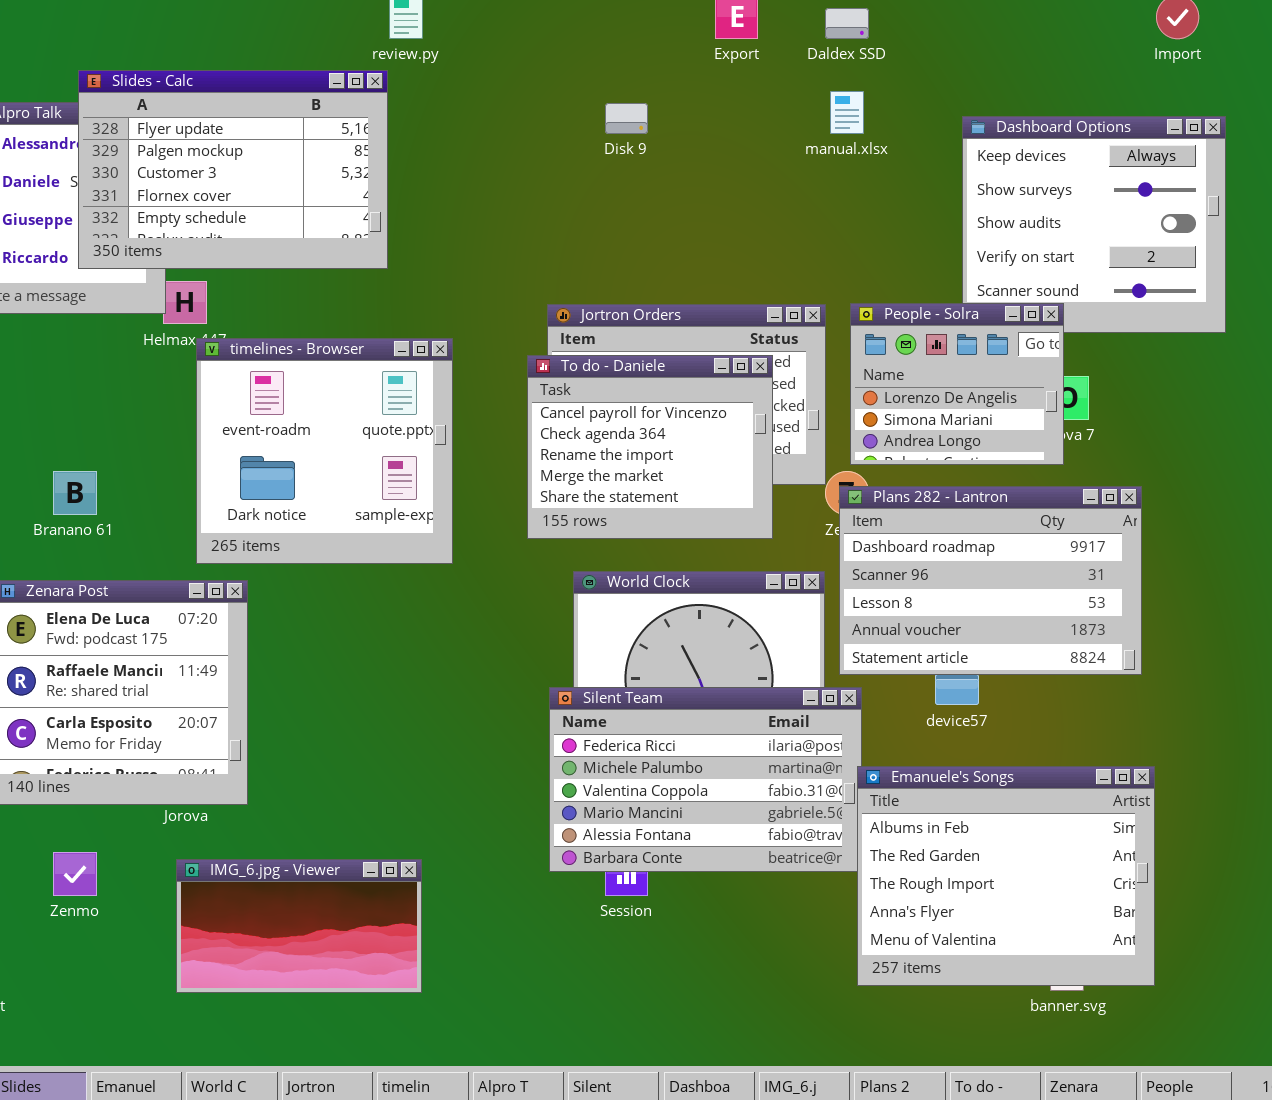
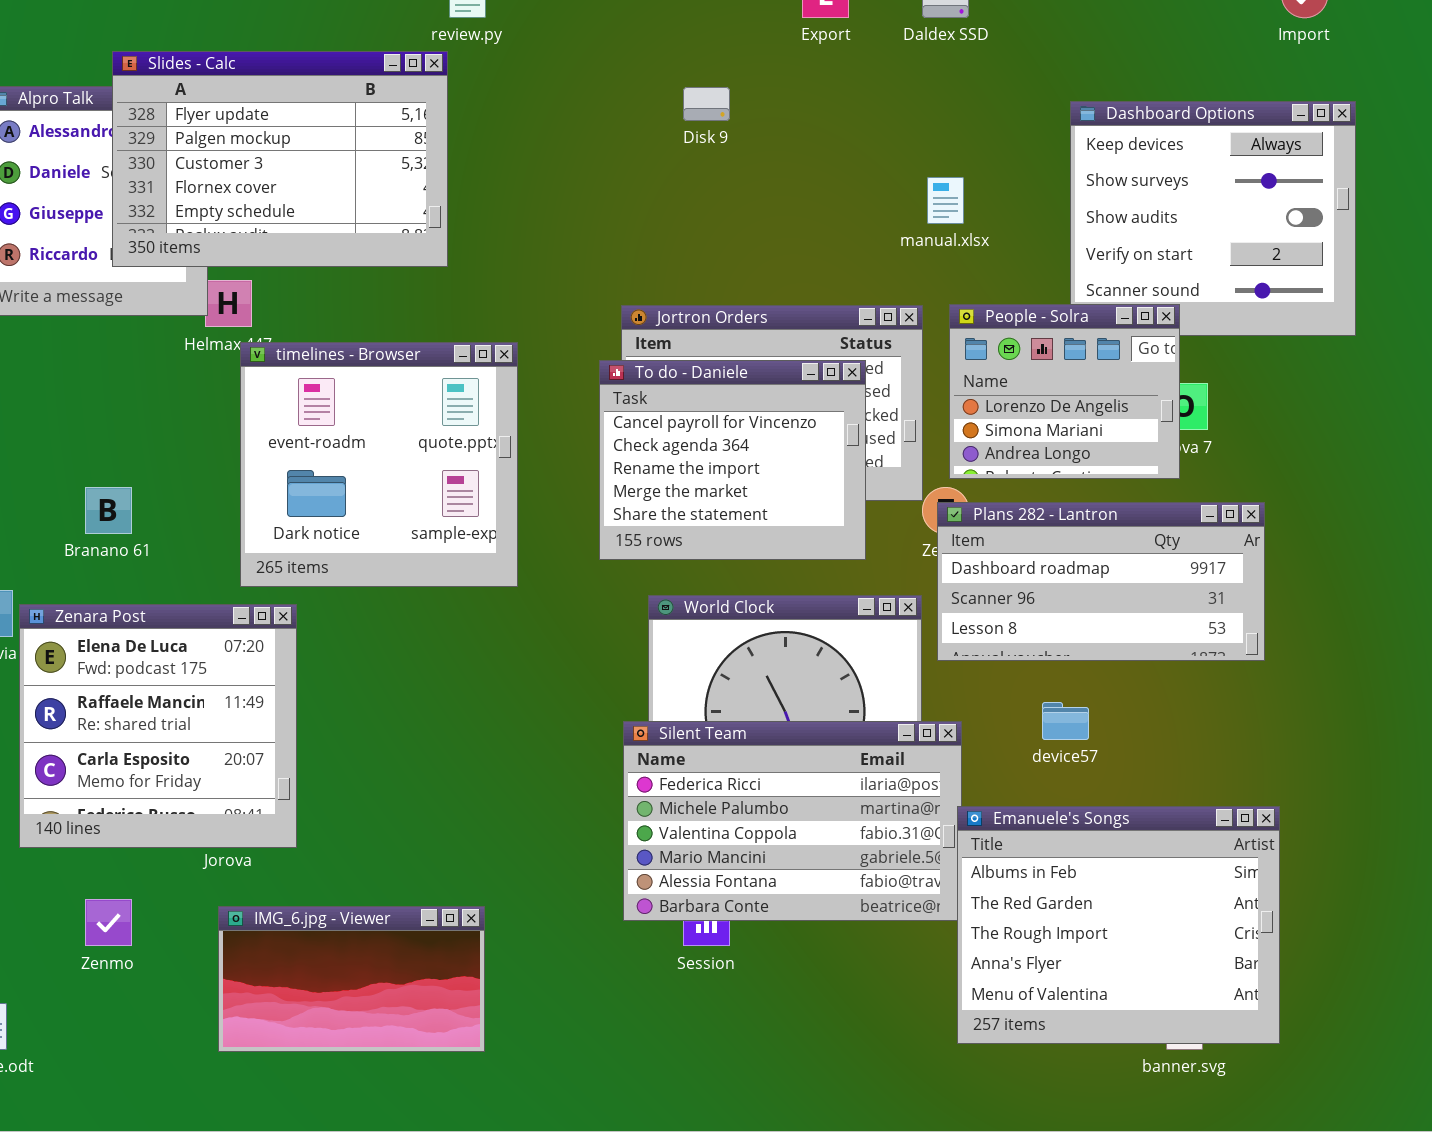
manual.xlsx: [830,91,864,134] -> [927,177,964,224], moved
Plans 282 - Lantron: [839,486,1142,675] -> [937,502,1265,661], resized

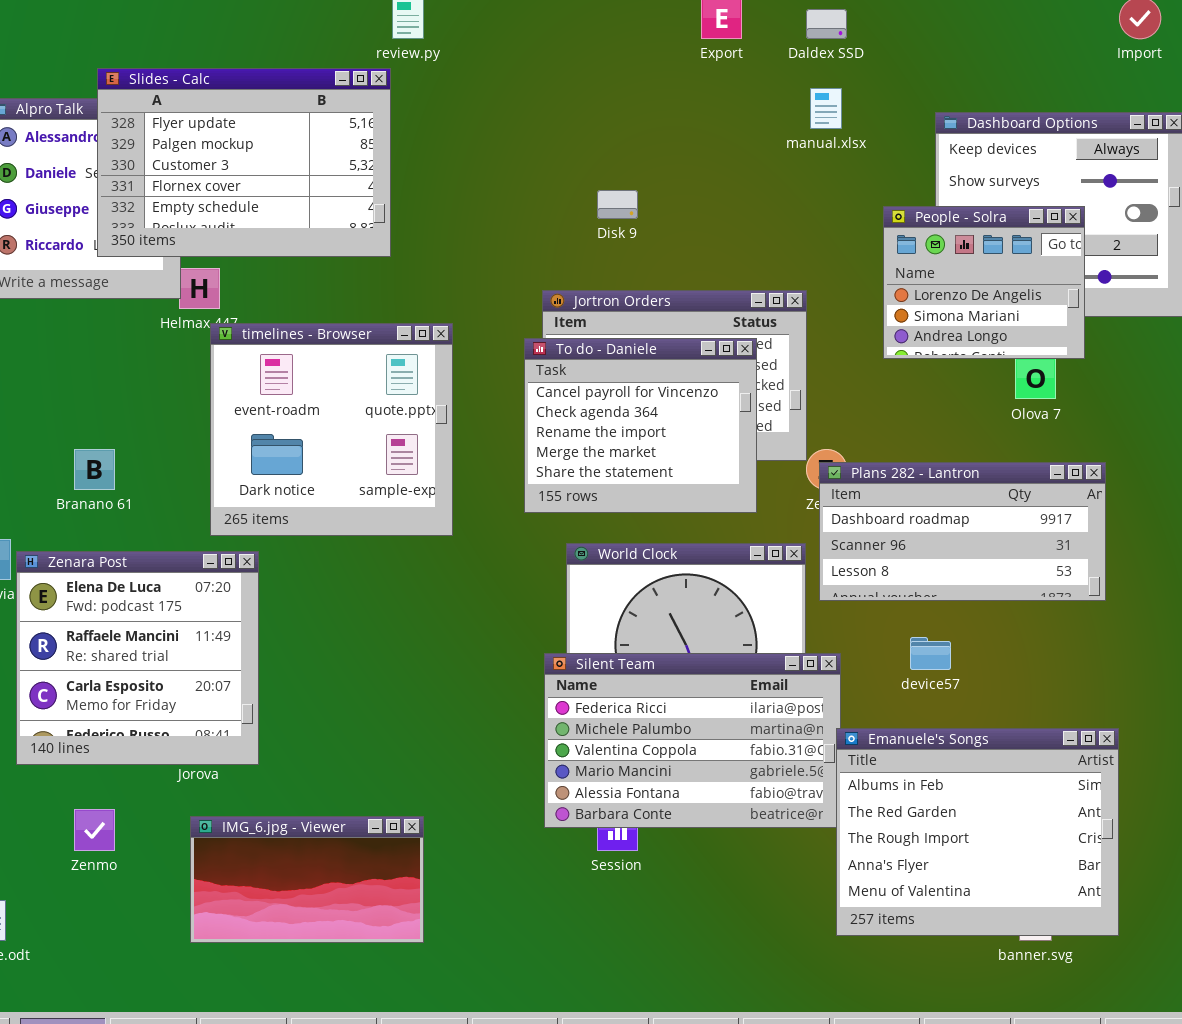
Disk 9: [683,87,730,121] -> [597,190,638,219], moved
manual.xlsx: [927,177,964,224] -> [810,88,842,129], moved
People - Solra: [949,304,1180,479] -> [883,206,1085,359], moved

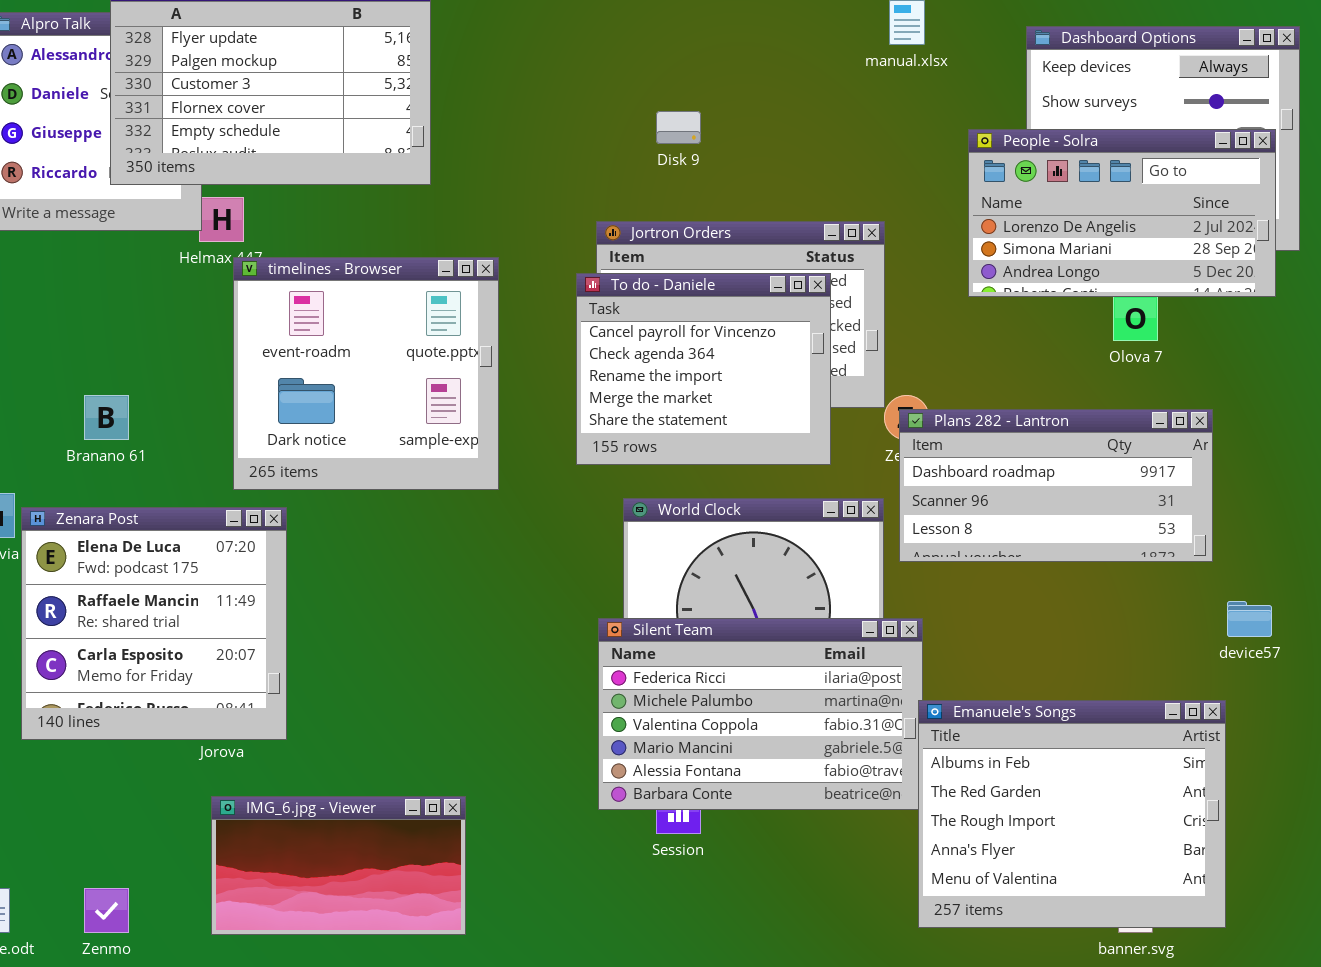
People - Solra: [883,206,1085,359] -> [968,129,1276,297], resized
device57: [910,637,951,670] -> [1227,601,1272,637], moved
Zenmo: [74,809,115,851] -> [84,888,129,933], moved

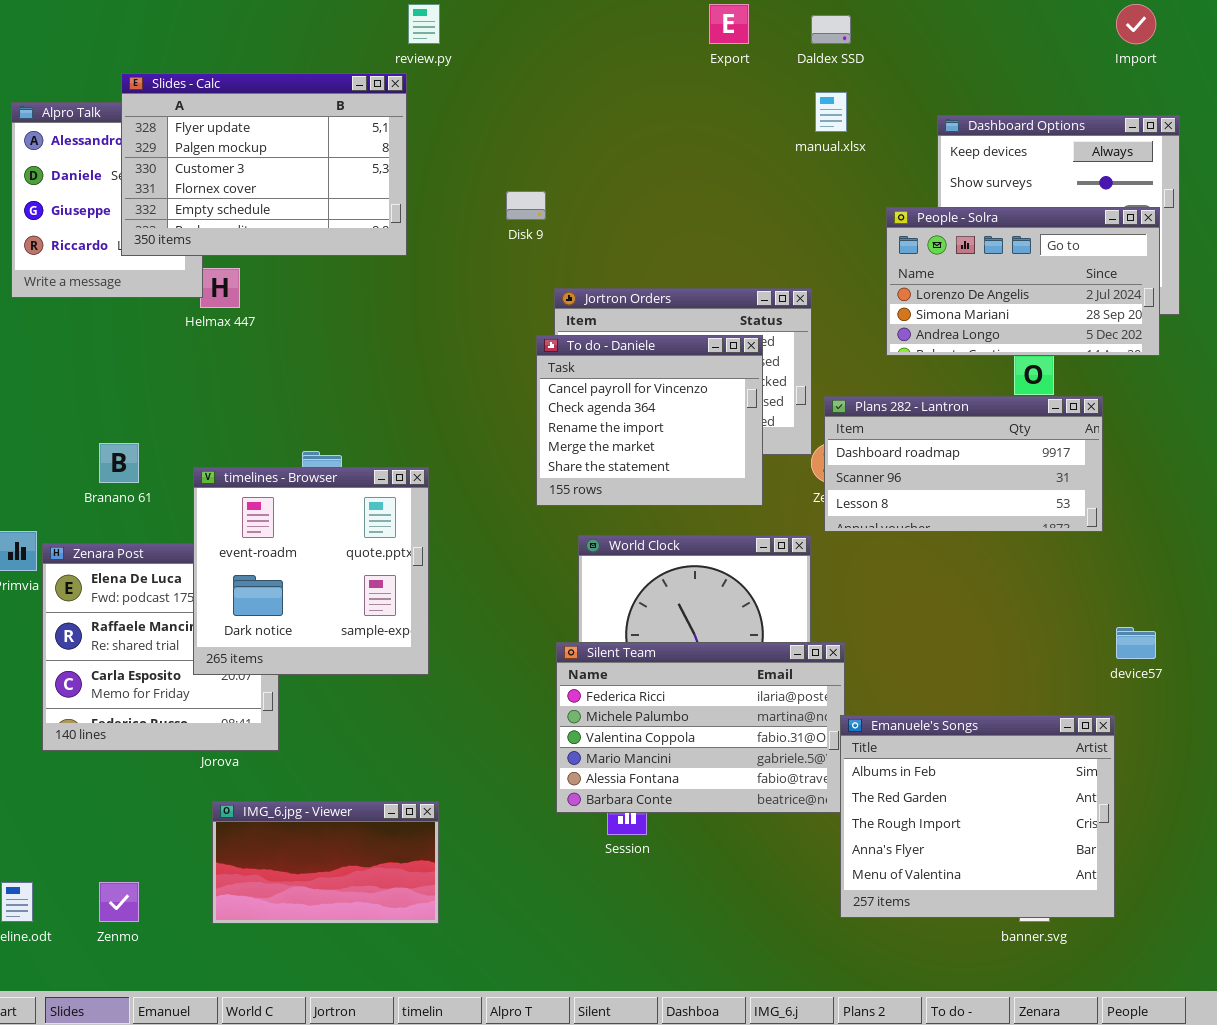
Disk 9: [656,111,701,144] -> [506,191,546,220], moved
timelines - Browser: [233,257,499,490] -> [193,467,429,675], moved
Plans 282 - Lantron: [899,409,1213,562] -> [824,396,1103,532], moved

